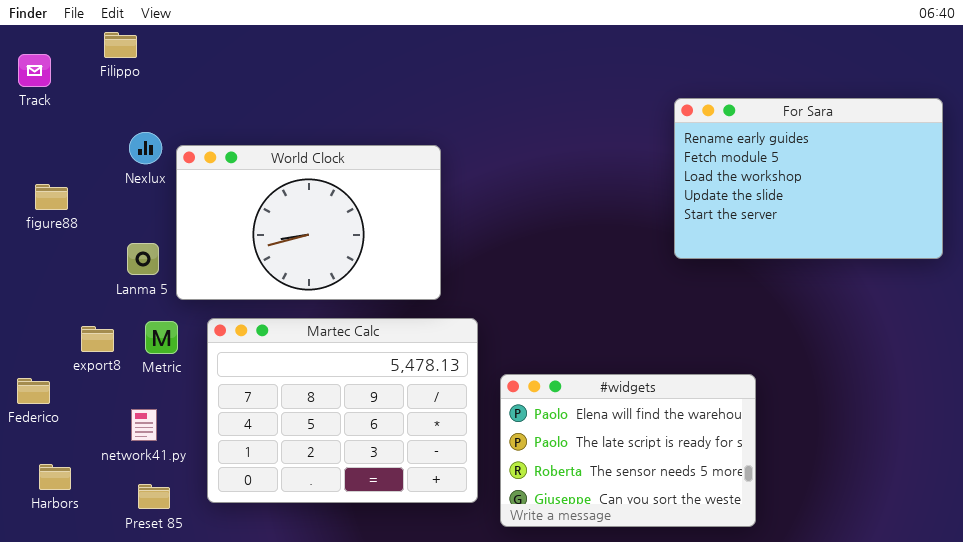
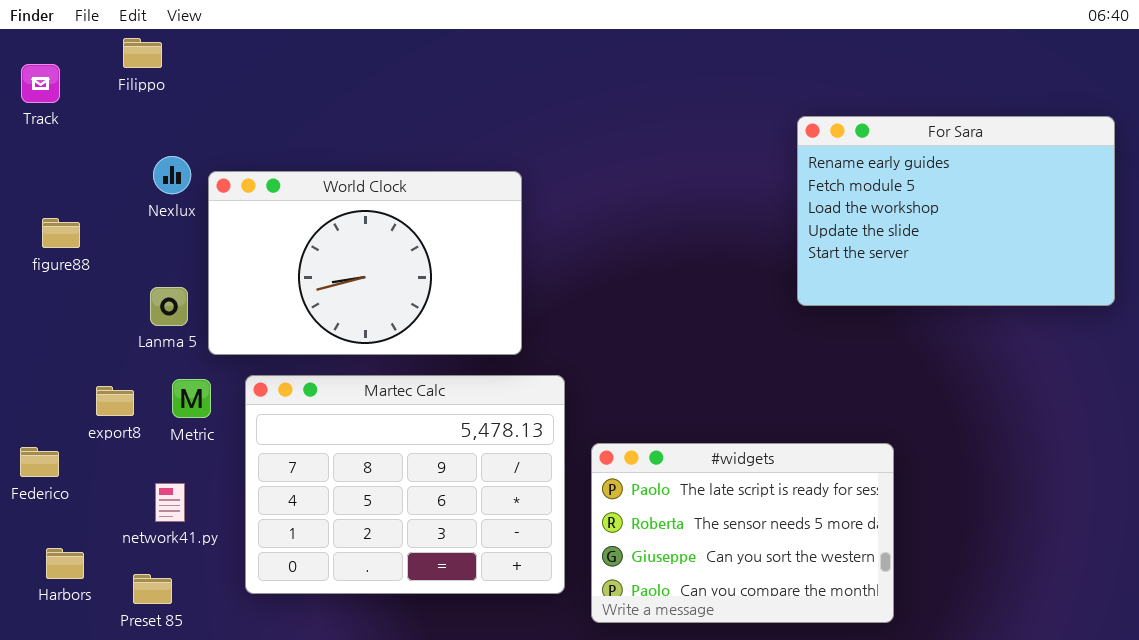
#widgets: [500,374,756,527] -> [591,443,894,623], scrolled down 1 row
Preset 85: [138,484,170,509] -> [133,574,172,604], moved

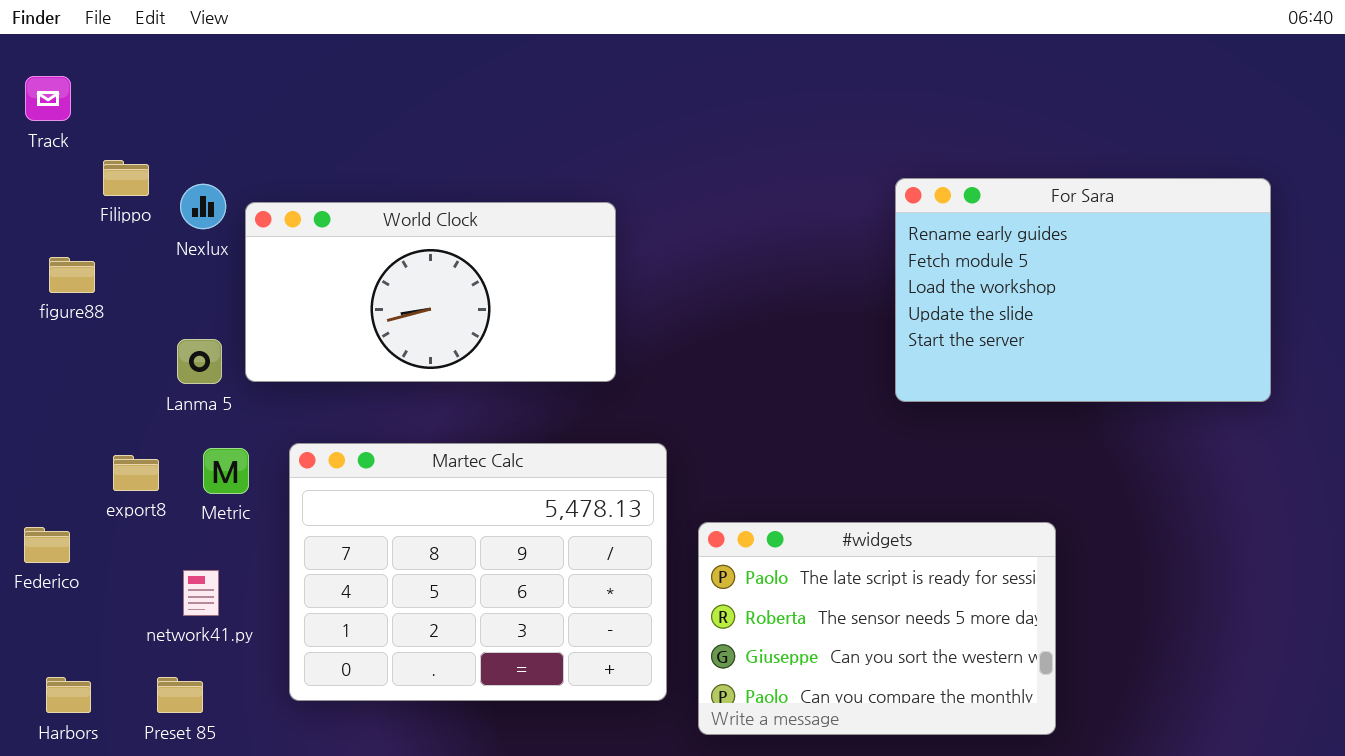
Filippo: [123,38,162,68] -> [103,160,149,196], moved
For Sara: [797,116,1115,306] -> [895,178,1271,402], moved
World Clock: [208,171,522,355] -> [245,202,616,382], resized
Harbors: [46,548,84,579] -> [46,677,91,713], moved

